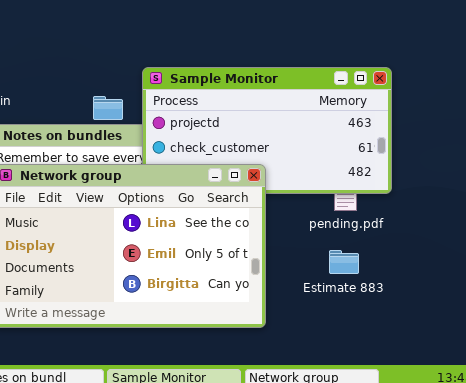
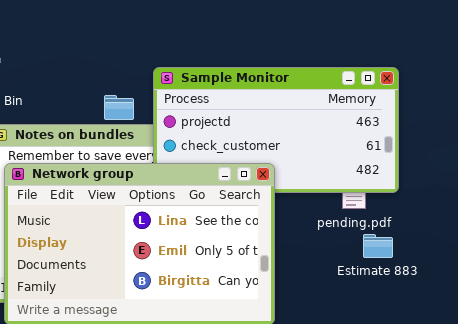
Estimate 883: [329,250,359,274] -> [363,234,393,258], moved

